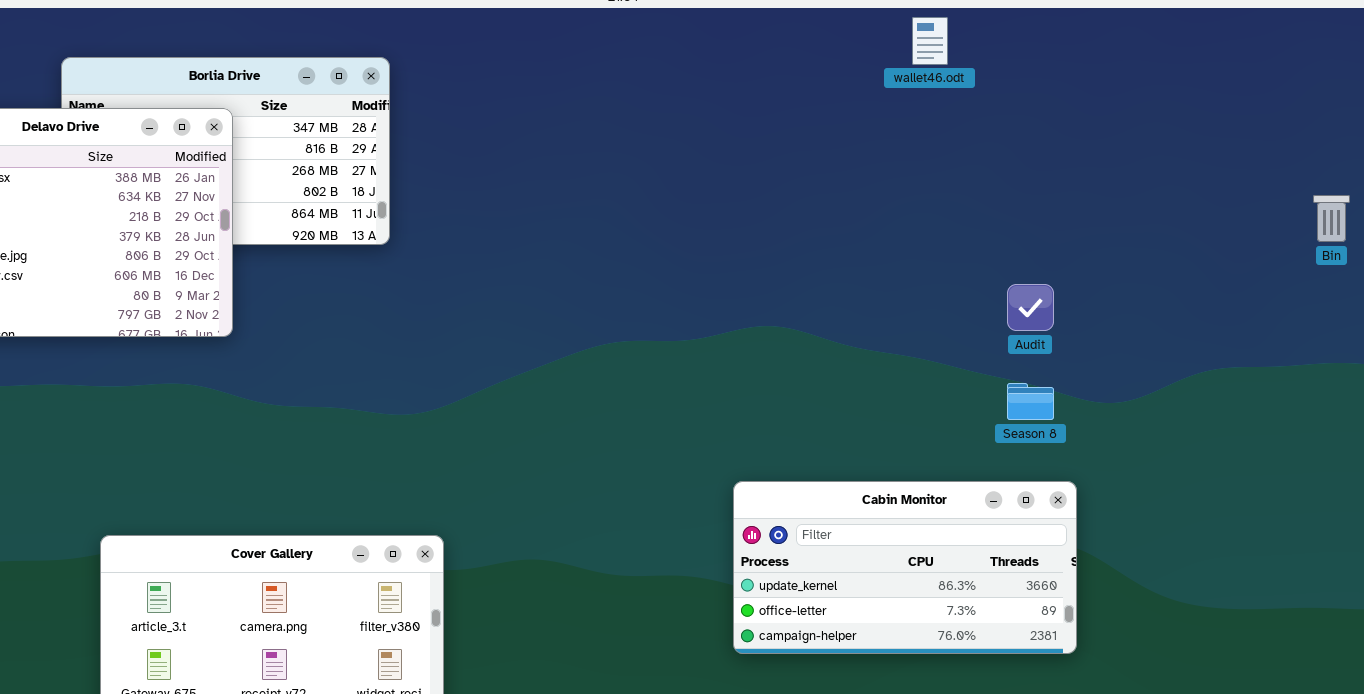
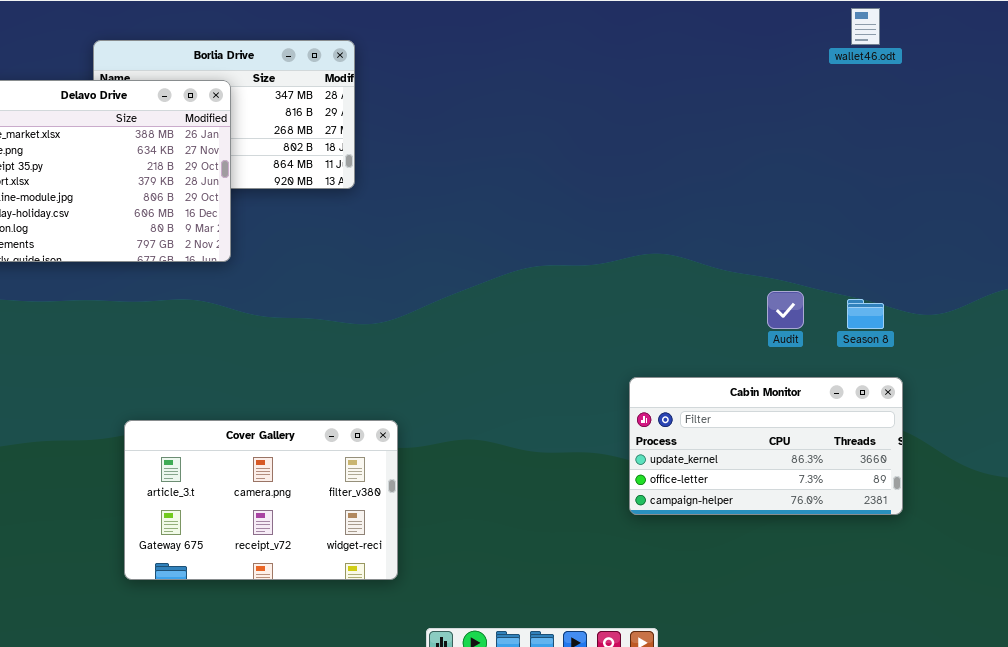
wallet46.odt: [912,17,948,65] -> [851,8,880,45], moved
Audit: [1007,284,1054,331] -> [767,291,804,329], moved

